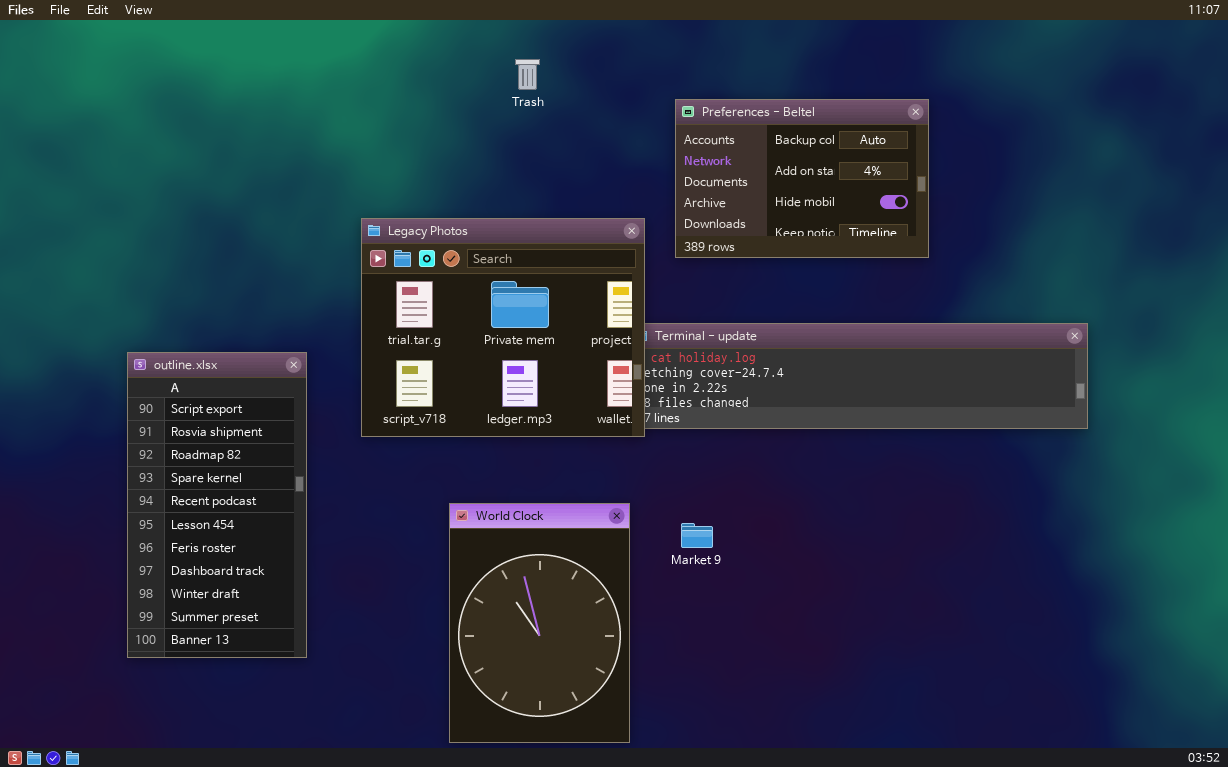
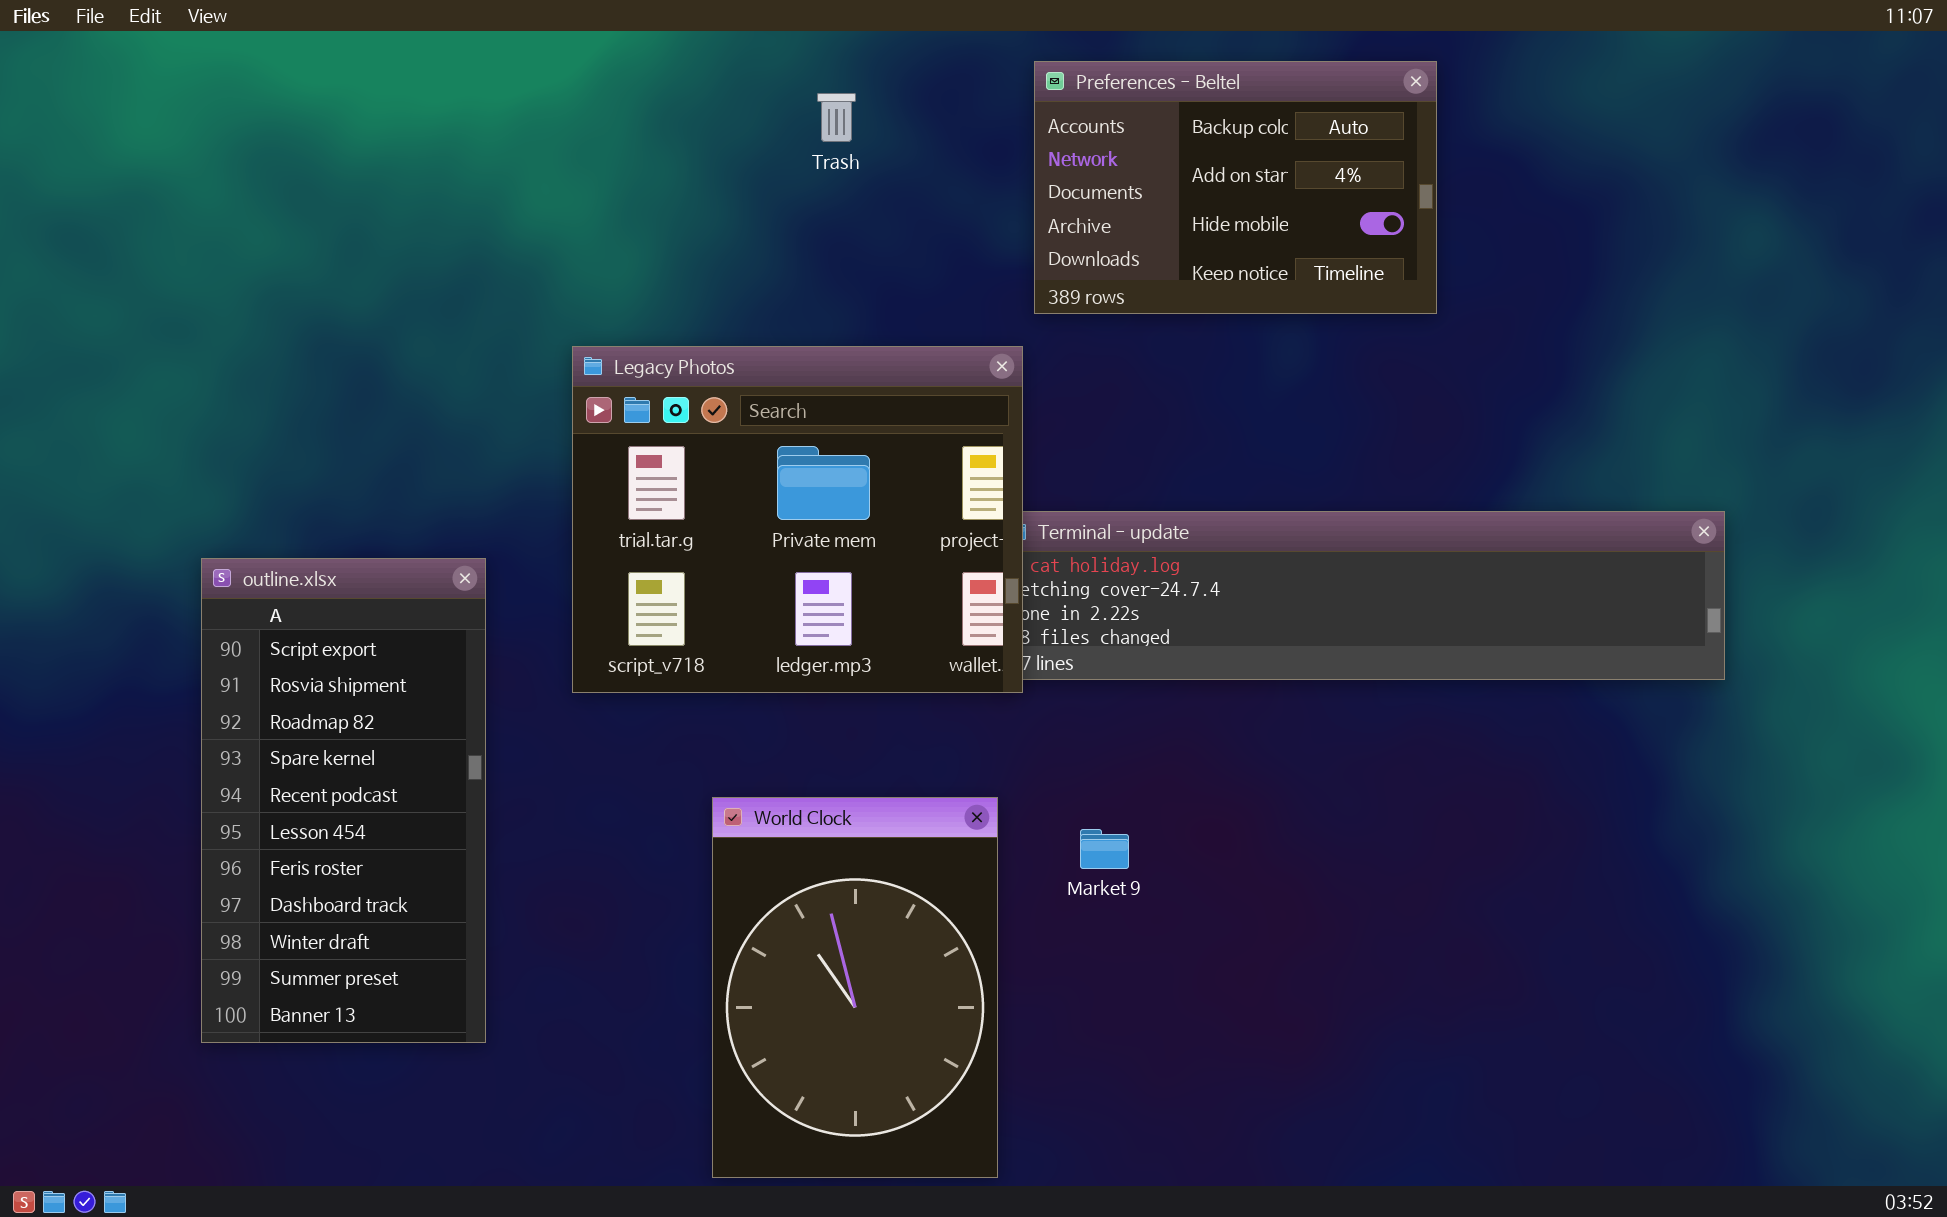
Preferences - Beltel: [675,99,929,258] -> [1034,61,1437,314], moved

